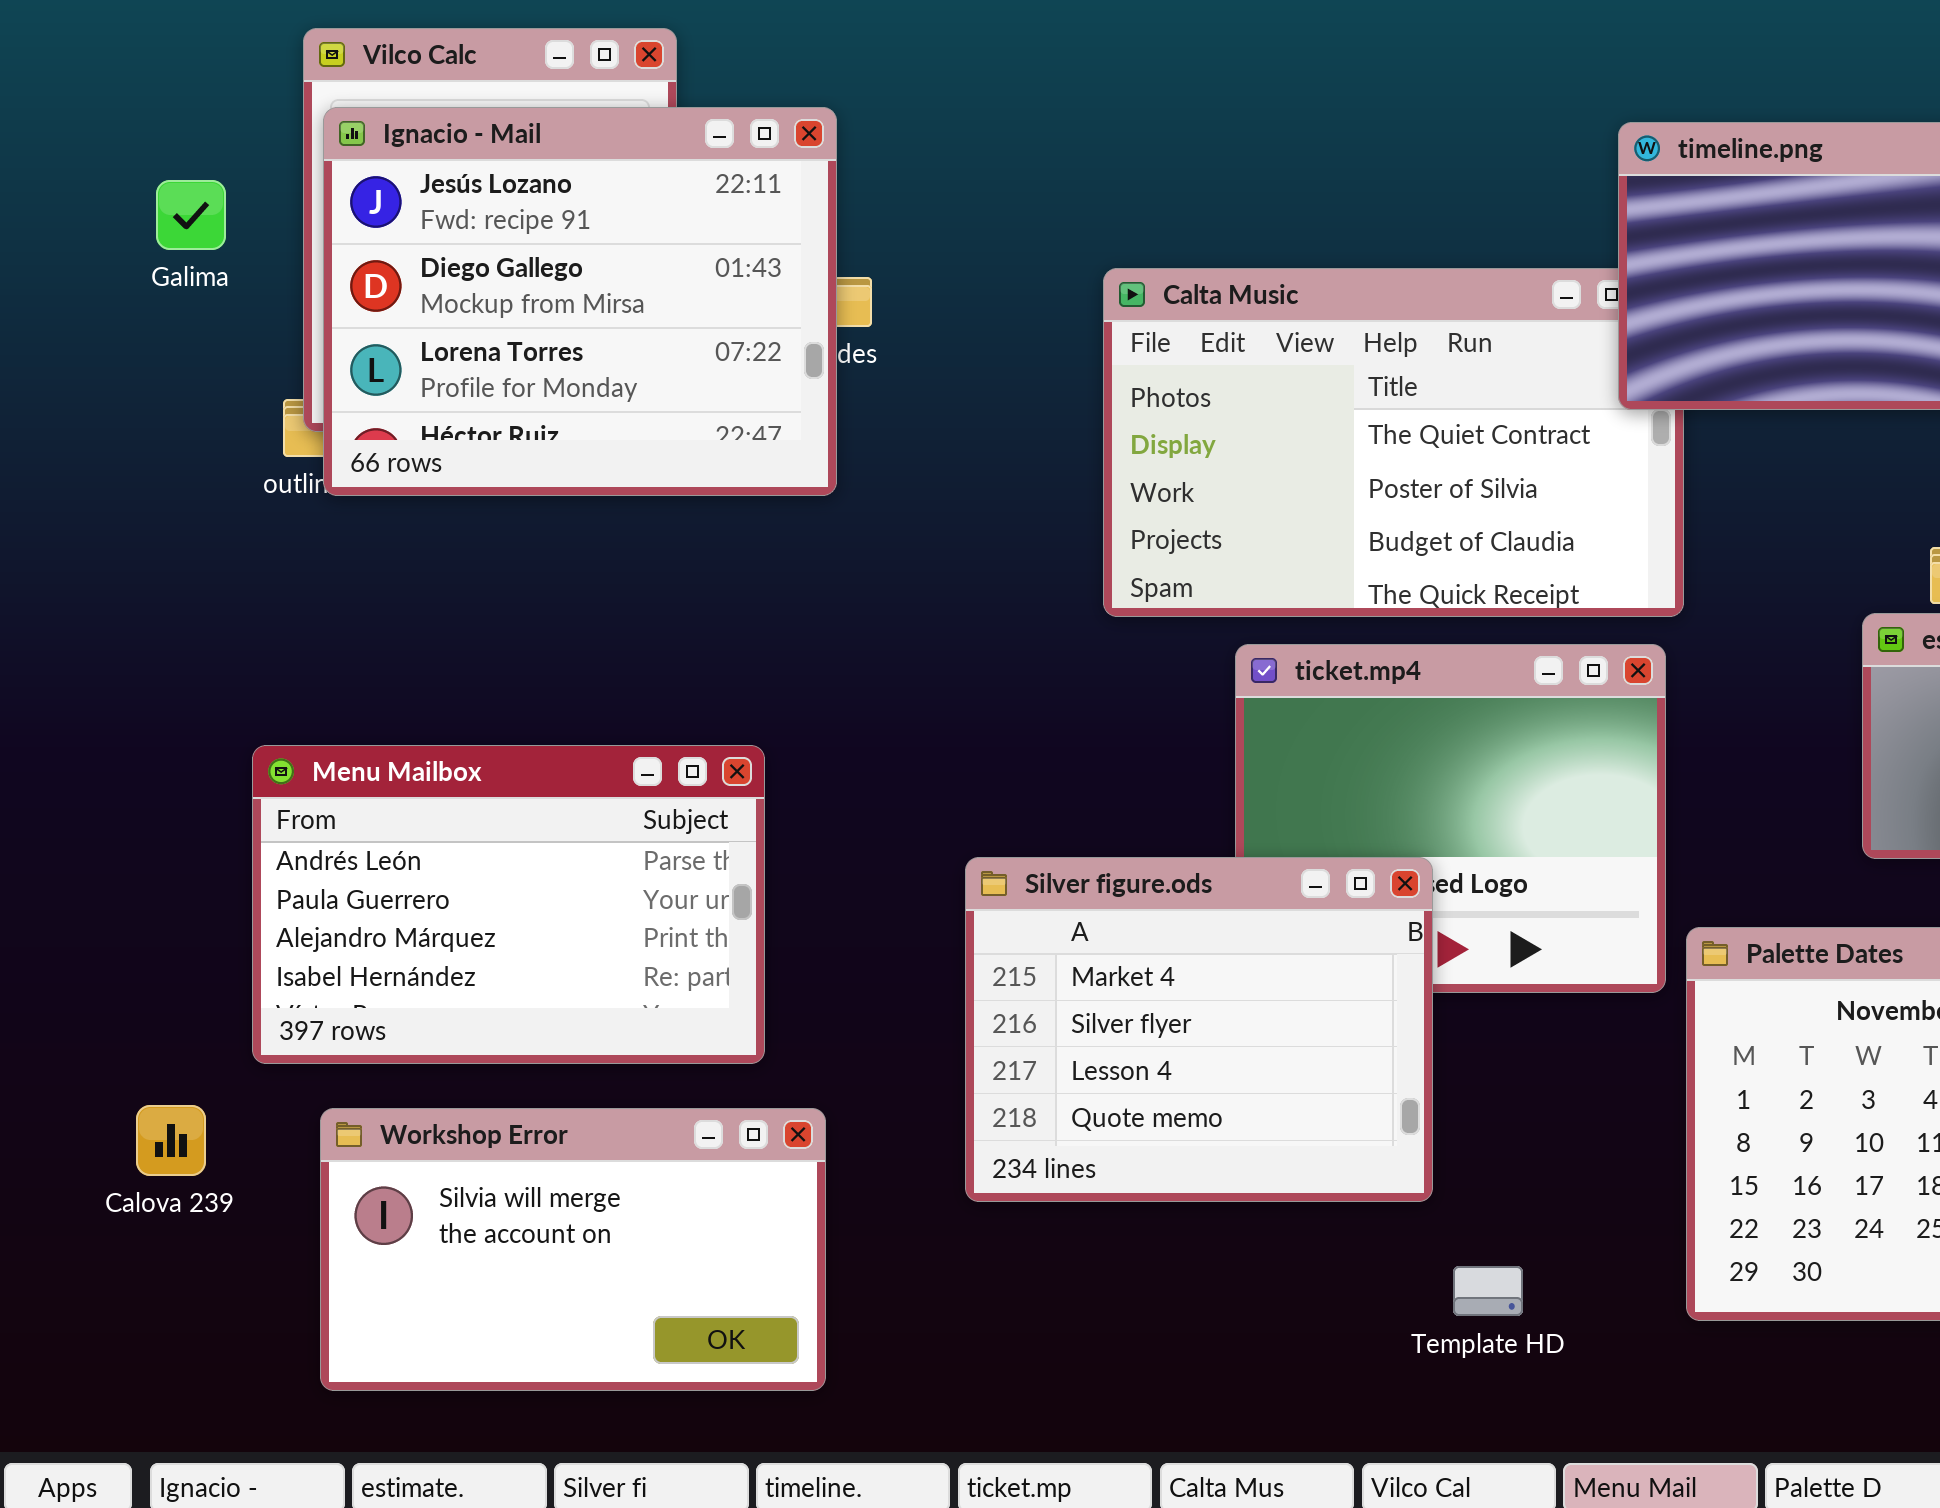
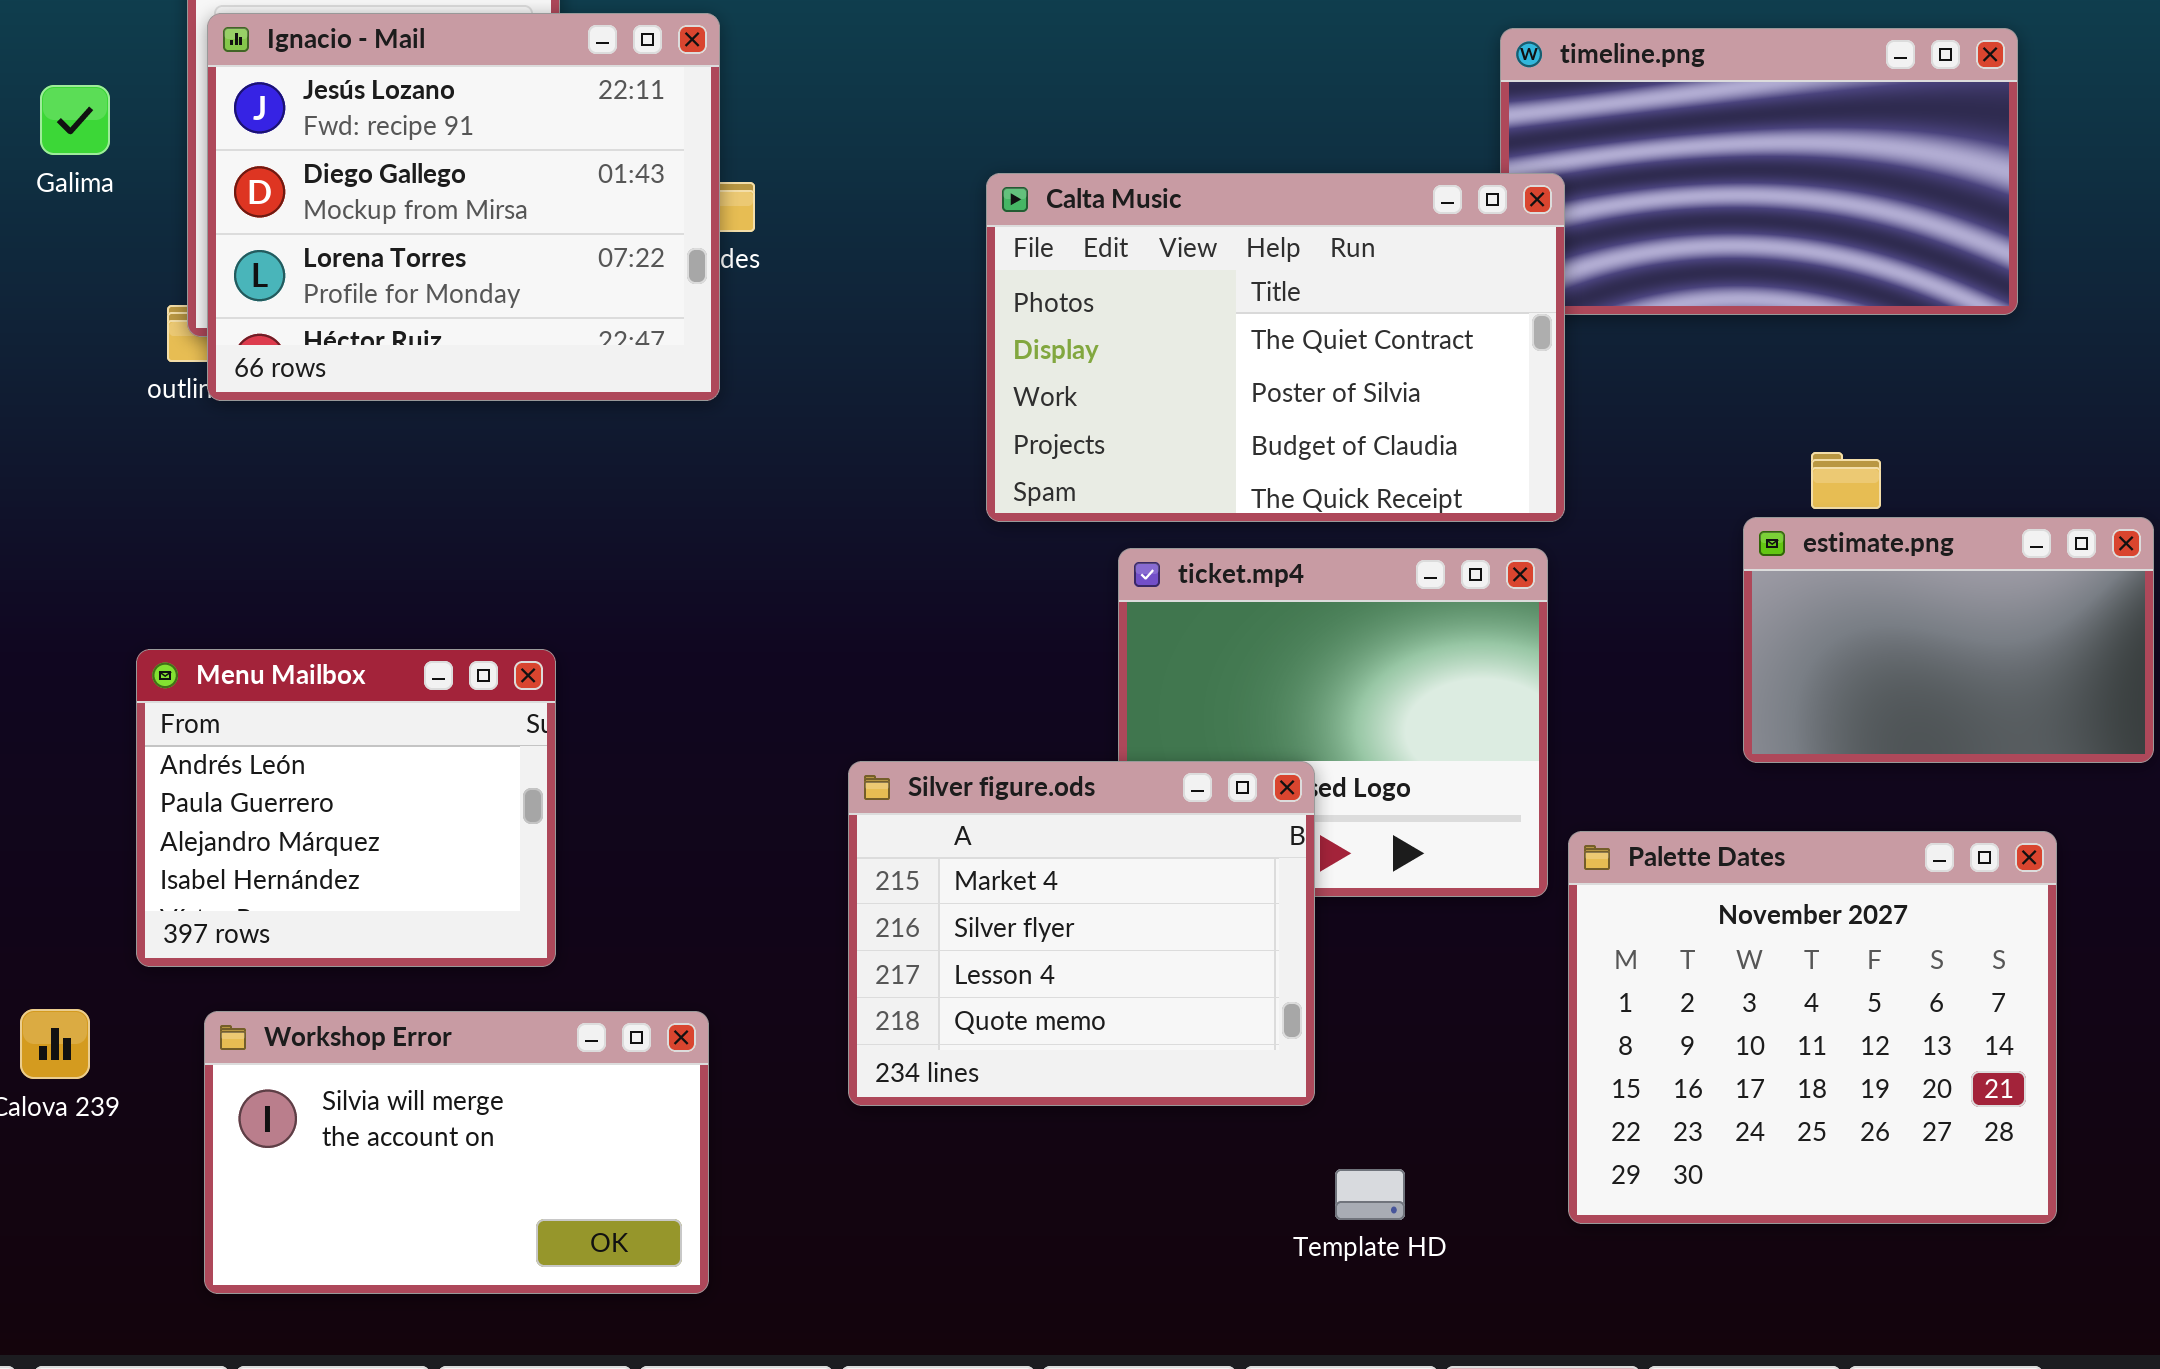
Calta Music: [1103,268,1684,617] -> [986,173,1565,522], raised
Menu Mailbox: [252,745,765,1064] -> [136,649,556,967], resized

